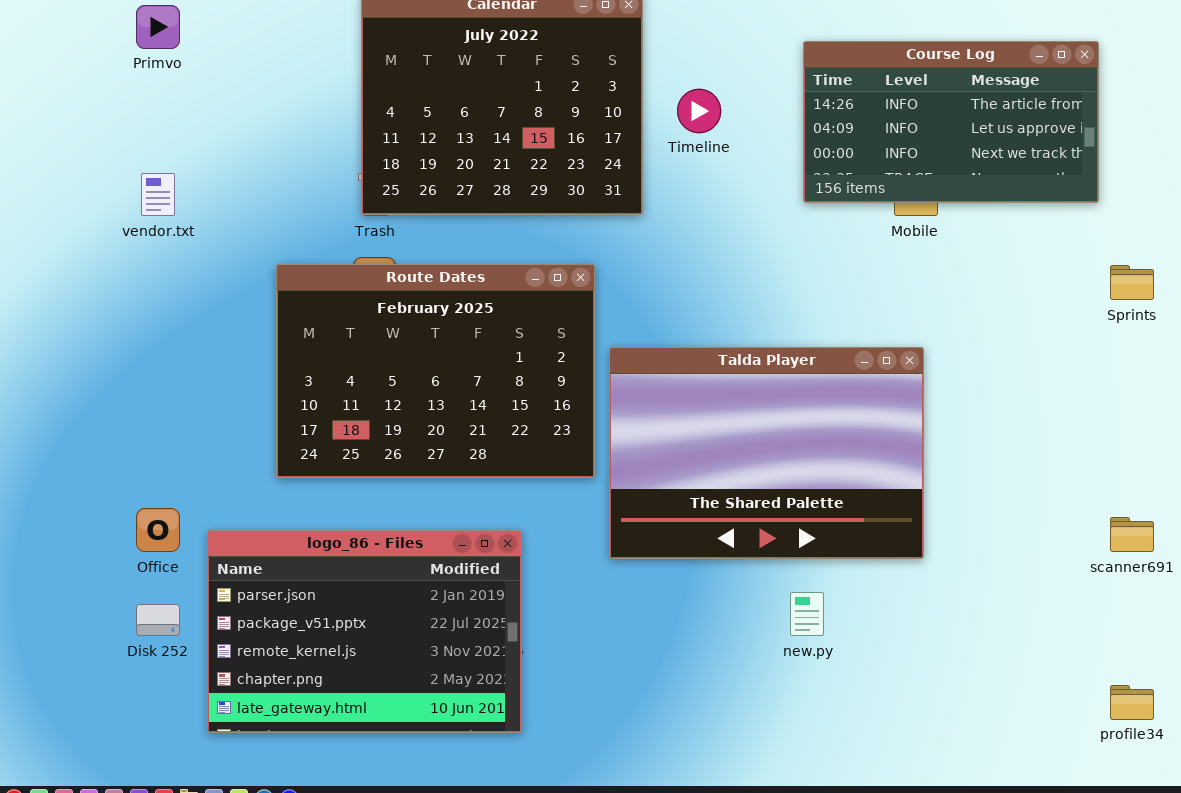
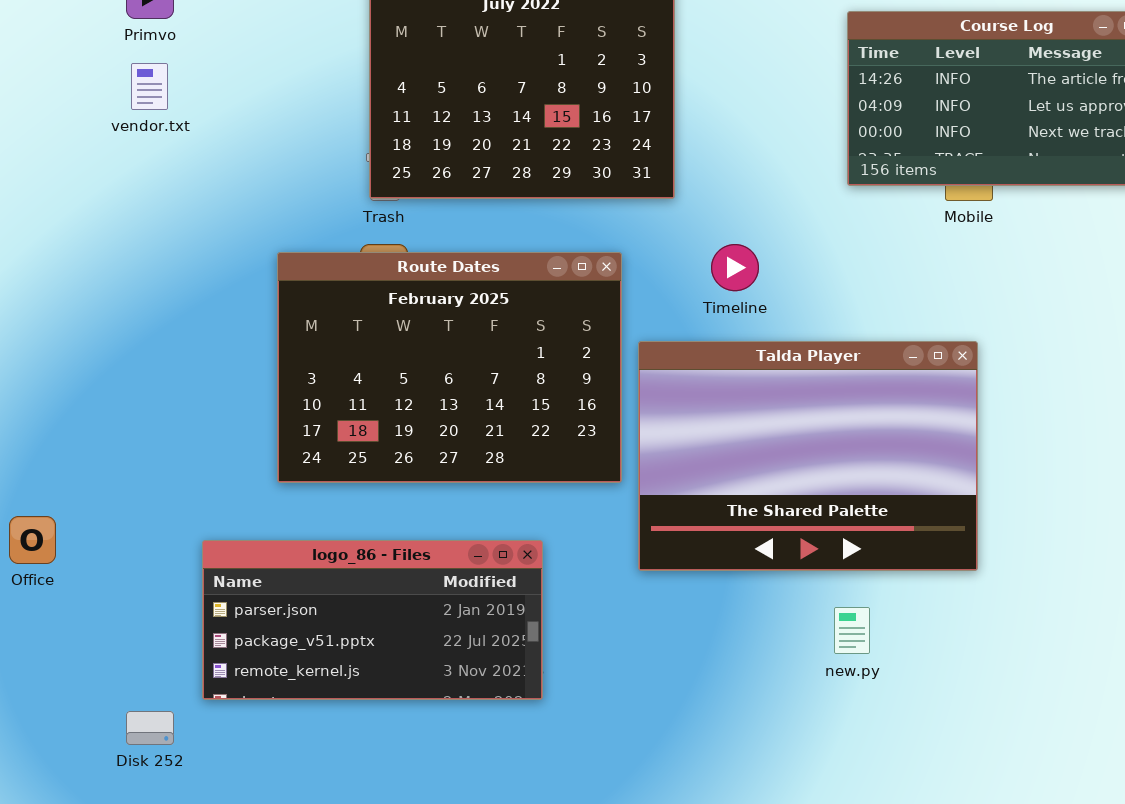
Timeline: [677,89,721,133] -> [711,244,759,291], moved
vendor.txt: [141,173,175,216] -> [131,63,168,110], moved
Office: [136,508,180,552] -> [9,516,56,564], moved
logo_86 - Files: [207,530,522,733] -> [202,540,543,700], resized
Disk 252: [136,604,180,636] -> [126,711,174,745], moved

